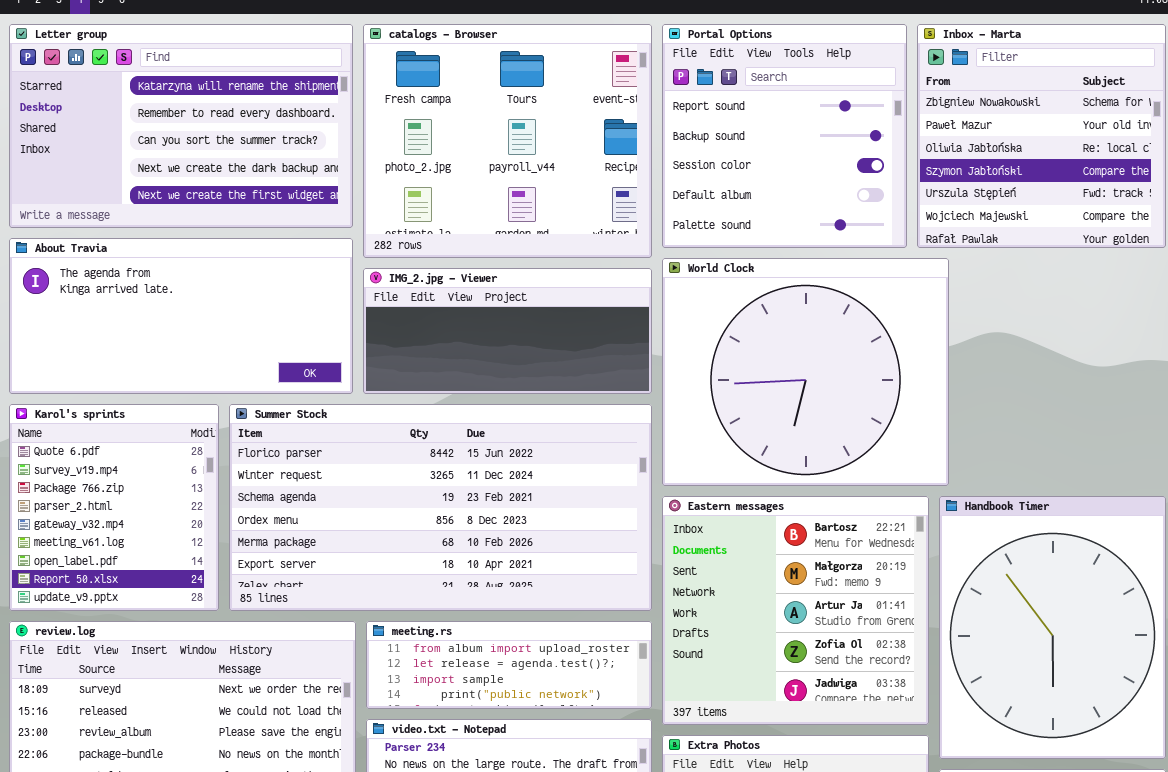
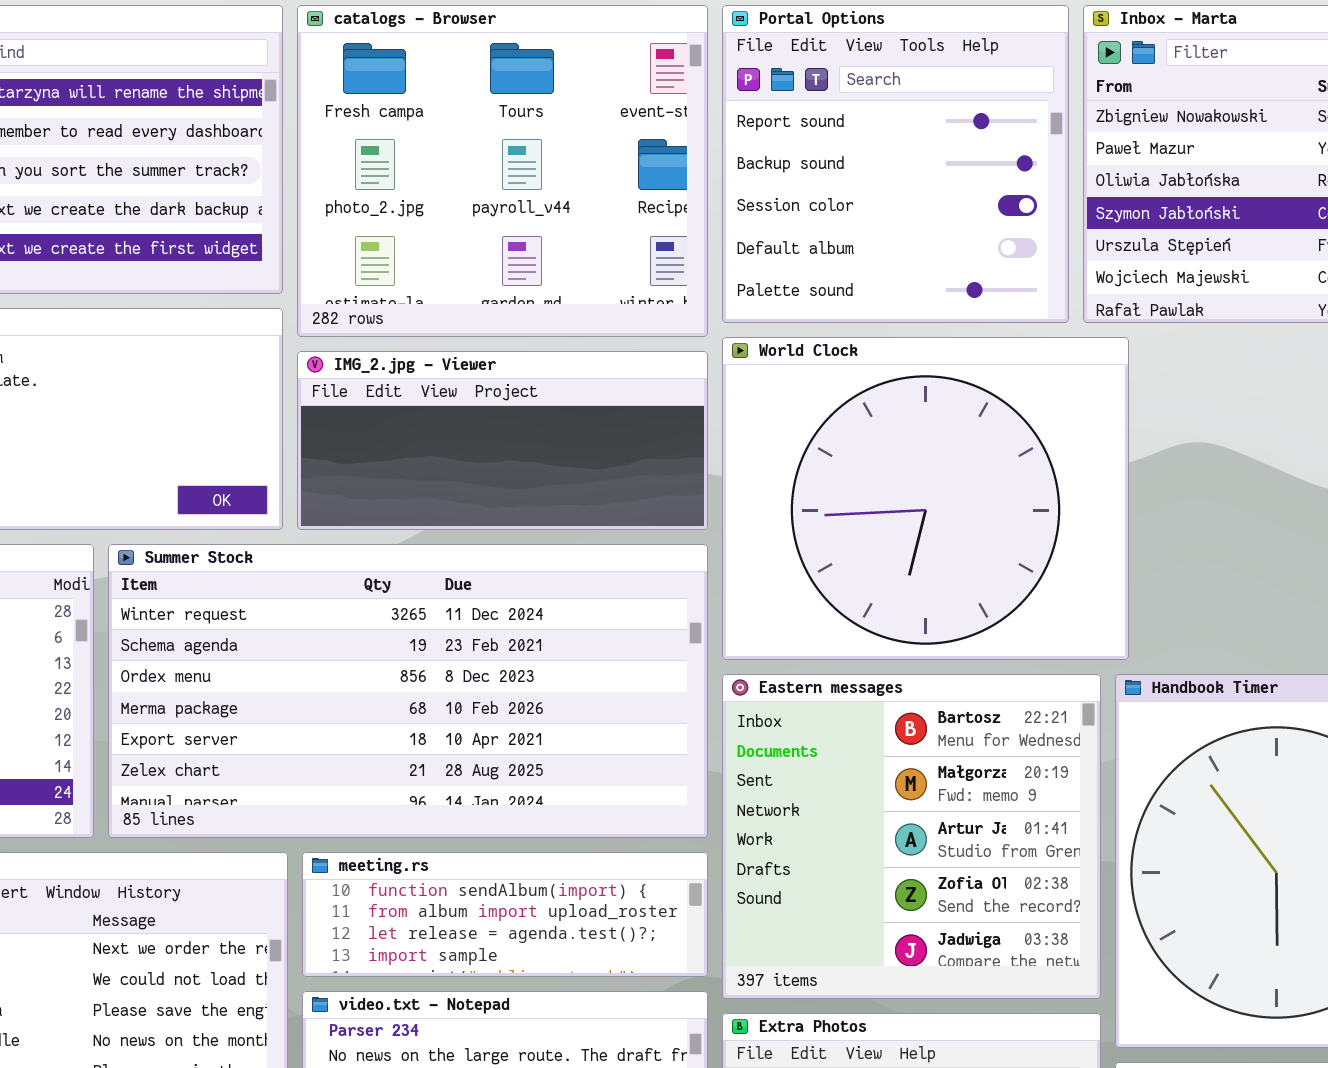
Summer Stock: [229,404,652,611] -> [108,544,708,838], scrolled down 1 row
meeting.rs: [366,621,652,709] -> [302,852,708,977], scrolled up 1 row

